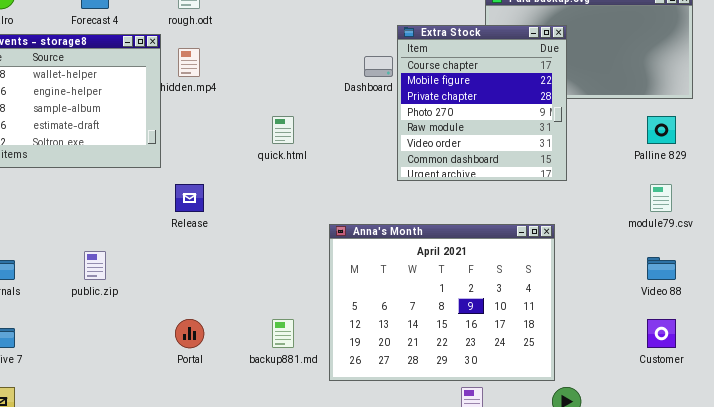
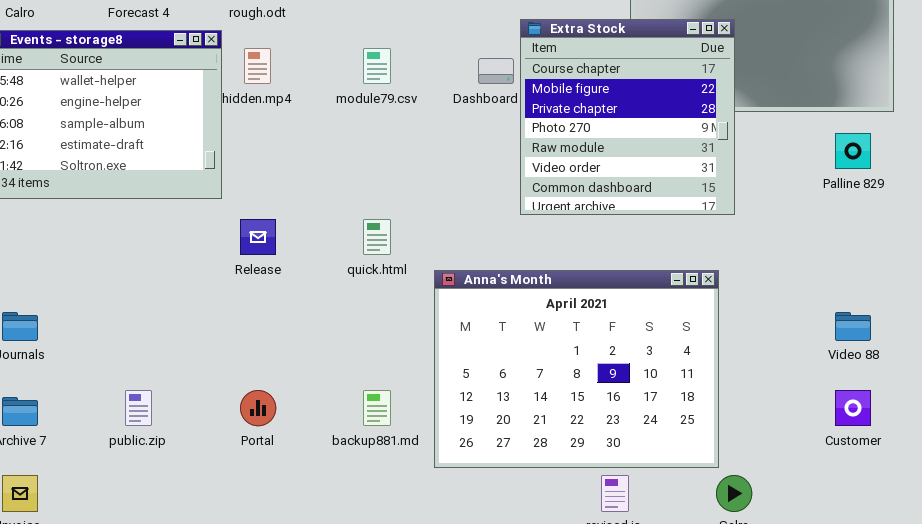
quick.html: [272,116,294,144] -> [363,219,391,255], moved
module79.csv: [650,184,672,212] -> [363,48,391,84], moved
public.zip: [84,251,106,280] -> [125,390,152,426], moved

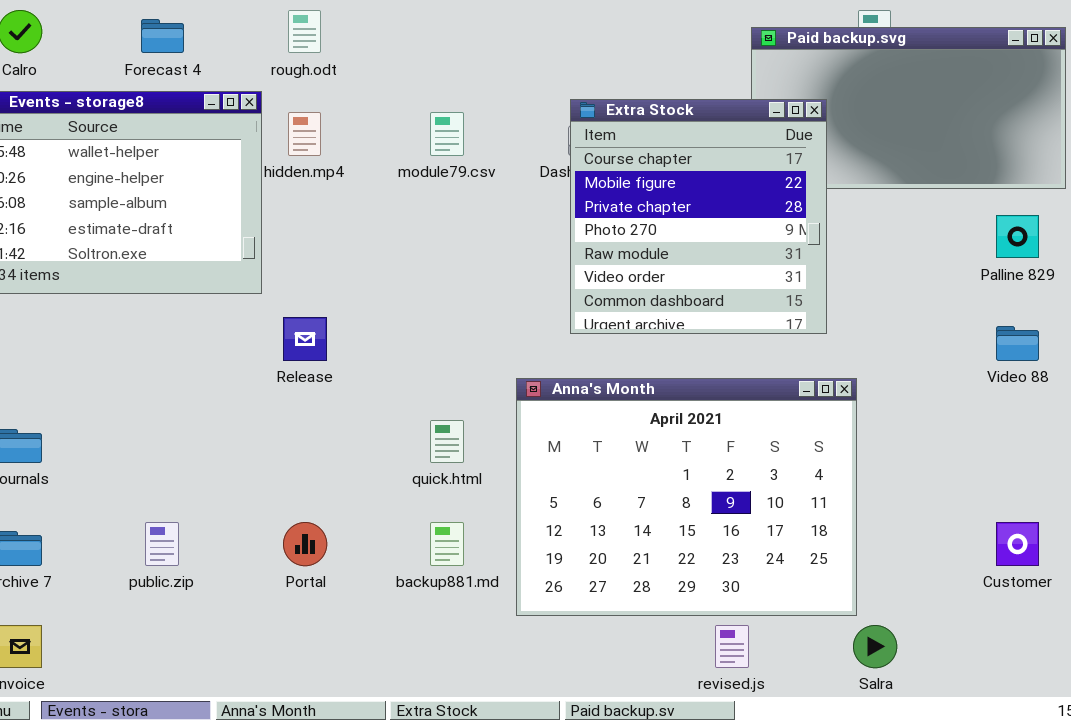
Extra Stock: [520,19,735,215] -> [570,99,827,334], moved
quick.html: [363,219,391,255] -> [430,420,464,463], moved
Video 88: [835,312,871,341] -> [996,326,1039,361], moved

